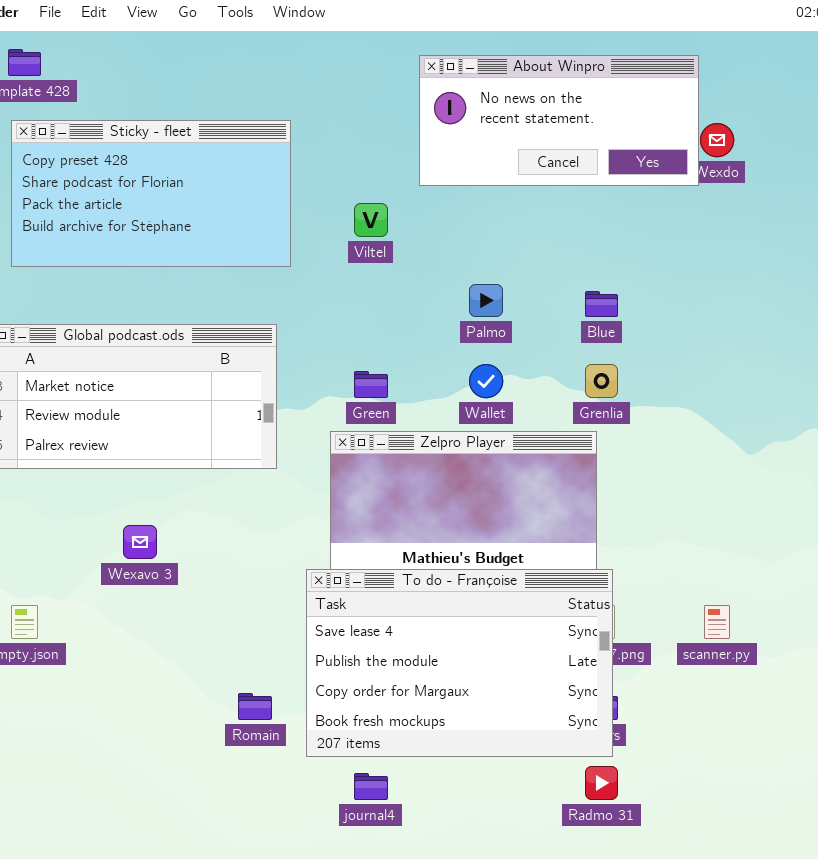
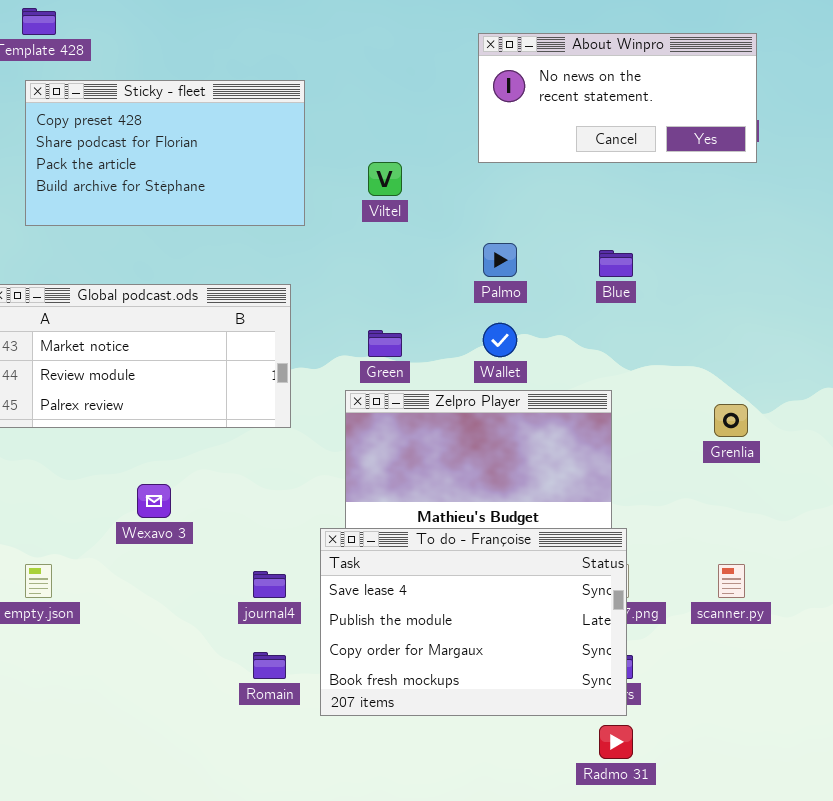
About Winpro: [419,55,699,186] -> [478,33,757,163], moved
Grenlia: [585,364,618,398] -> [714,404,748,437], moved
journal4: [354,773,388,800] -> [253,571,286,598], moved

